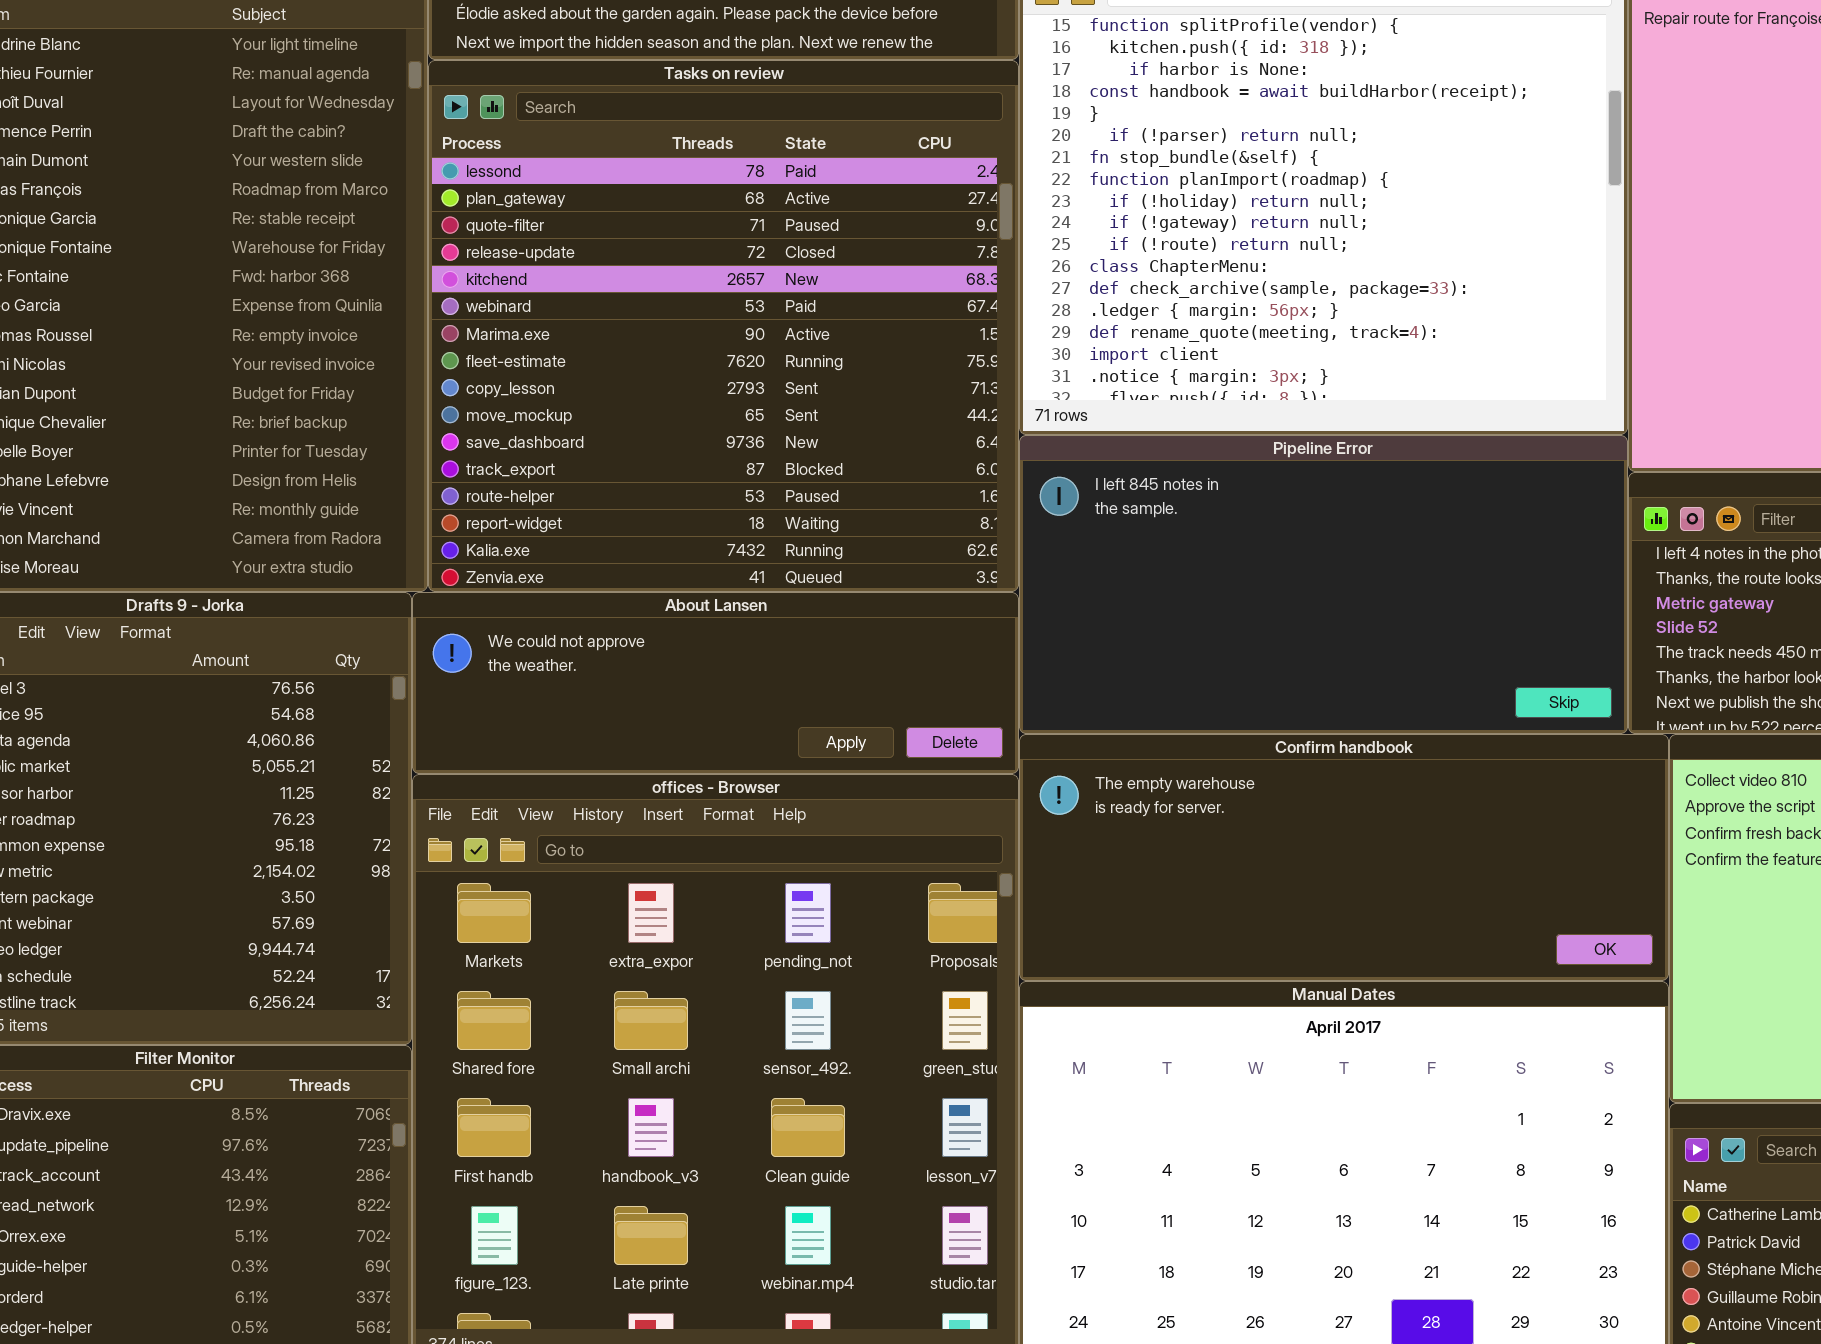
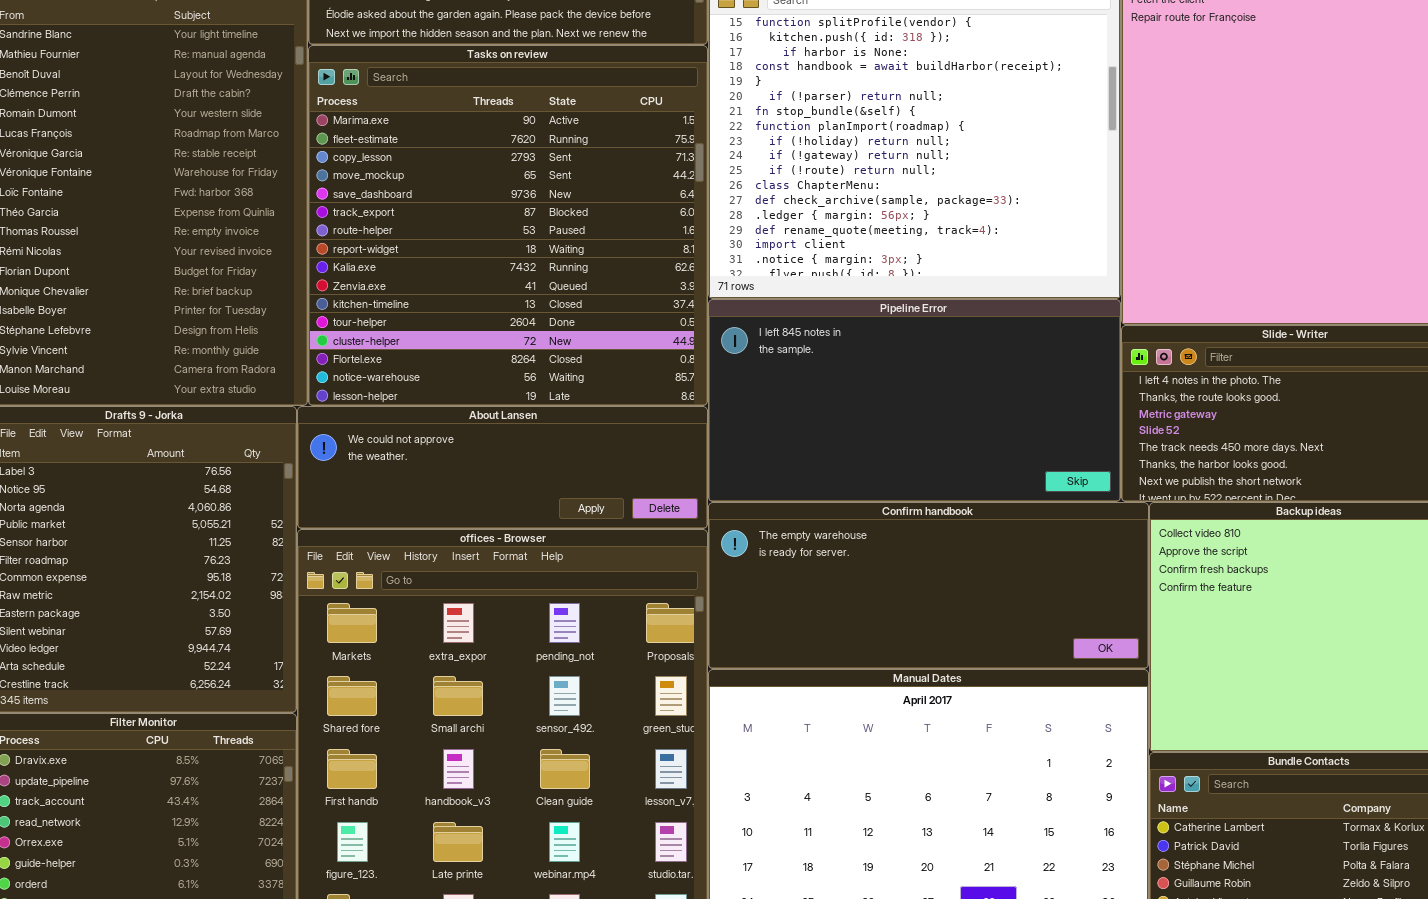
Tasks on review: [428,60,1019,592] -> [308,45,708,406], scrolled down 6 rows

